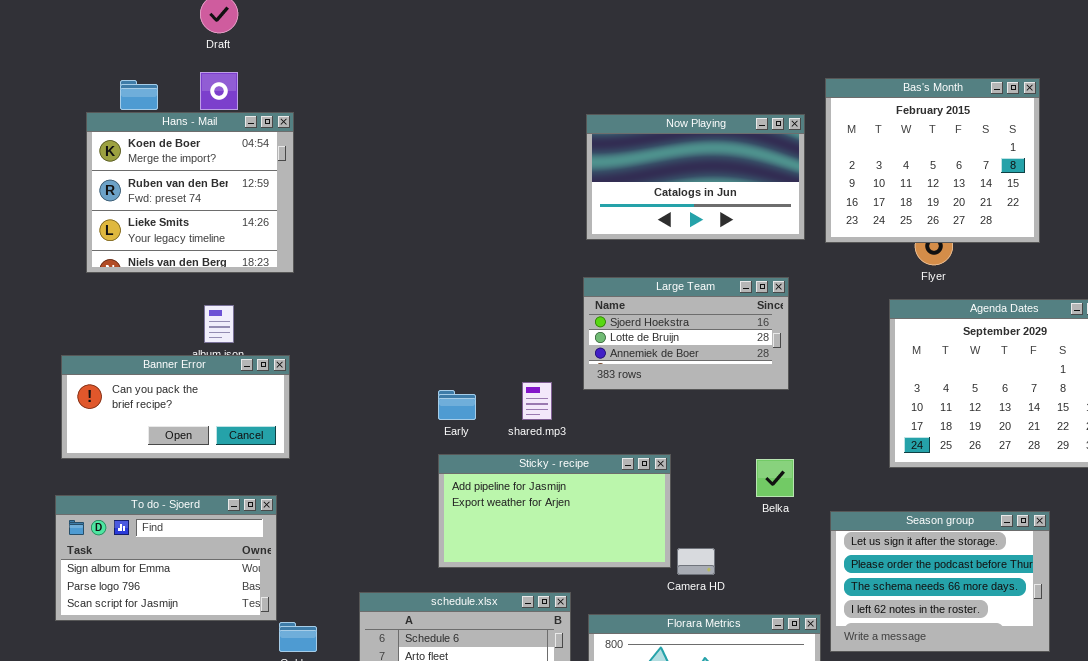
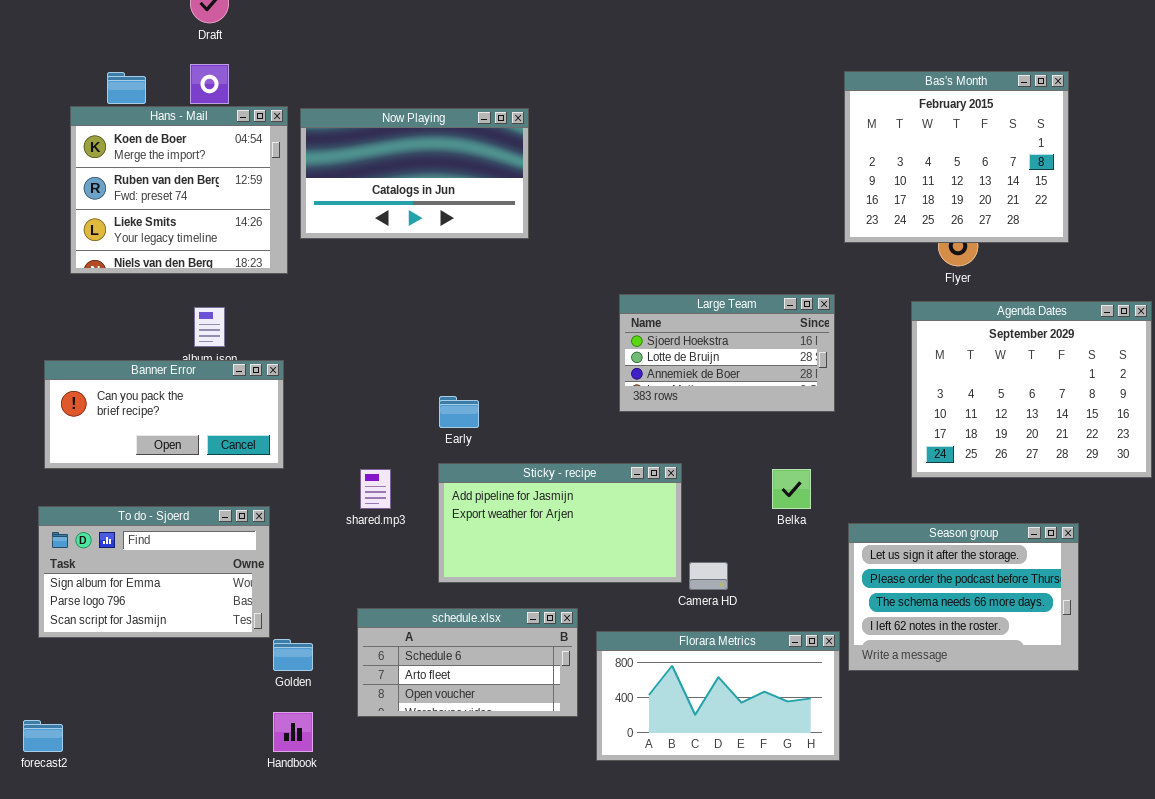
Now Playing: [586,114,805,240] -> [300,108,529,239], moved
Large Team: [583,277,789,390] -> [619,294,835,412], moved
shared.mp3: [522,382,552,420] -> [360,469,391,509], moved

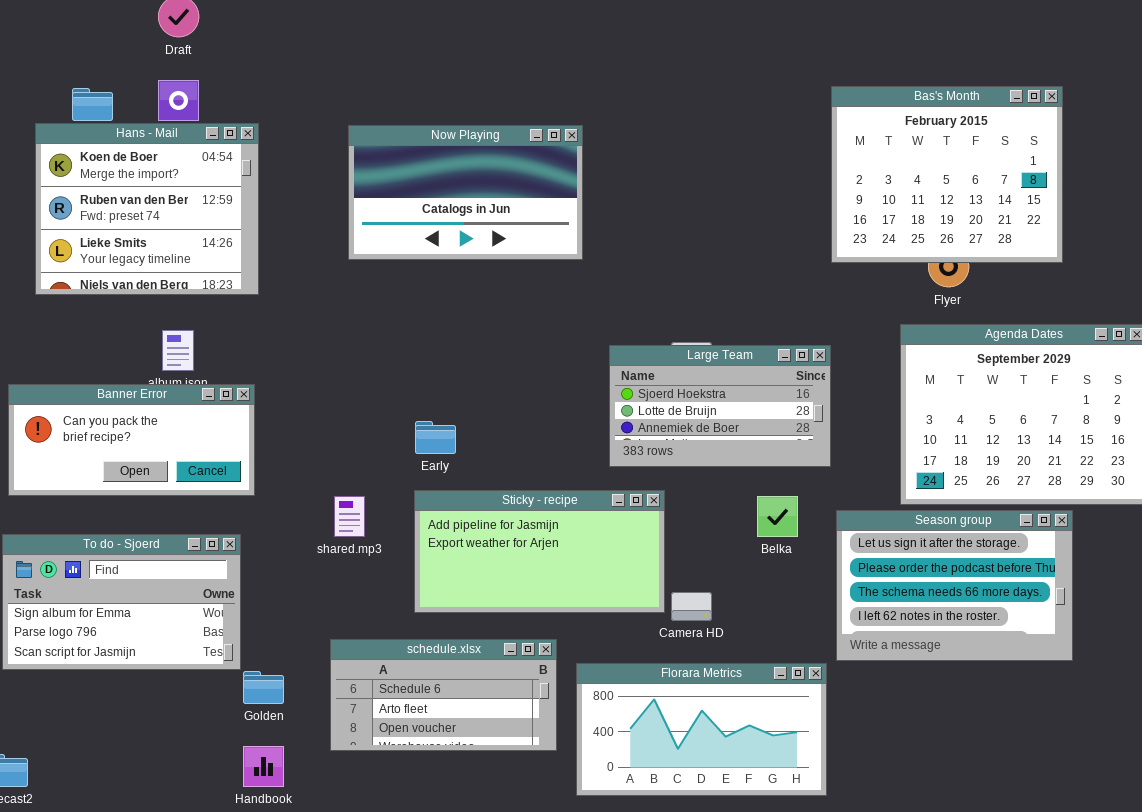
Now Playing: [300,108,529,239] -> [348,125,583,260], moved
Large Team: [619,294,835,412] -> [609,345,831,467], moved
Season group: [848,523,1079,671] -> [836,510,1073,661], moved

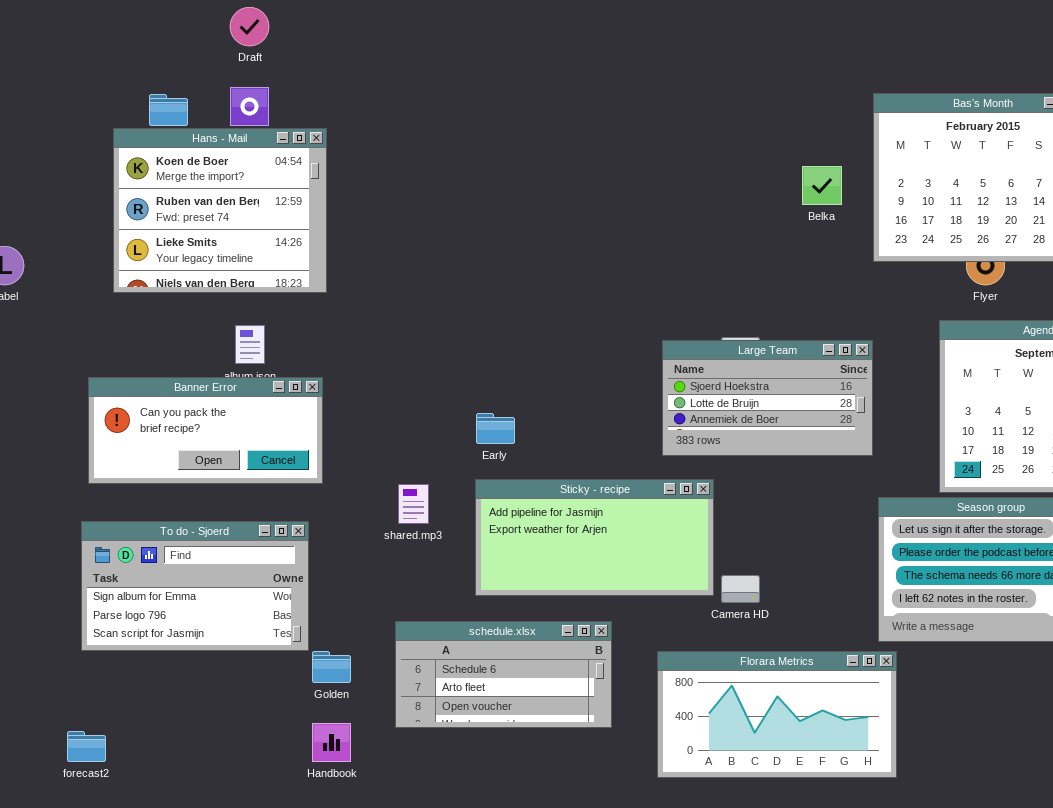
Now Playing: [348,125,583,260] -> none, closed
Belka: [757,496,798,537] -> [802,166,842,205], moved
Florara Metrics: [576,663,827,796] -> [657,651,897,778], moved

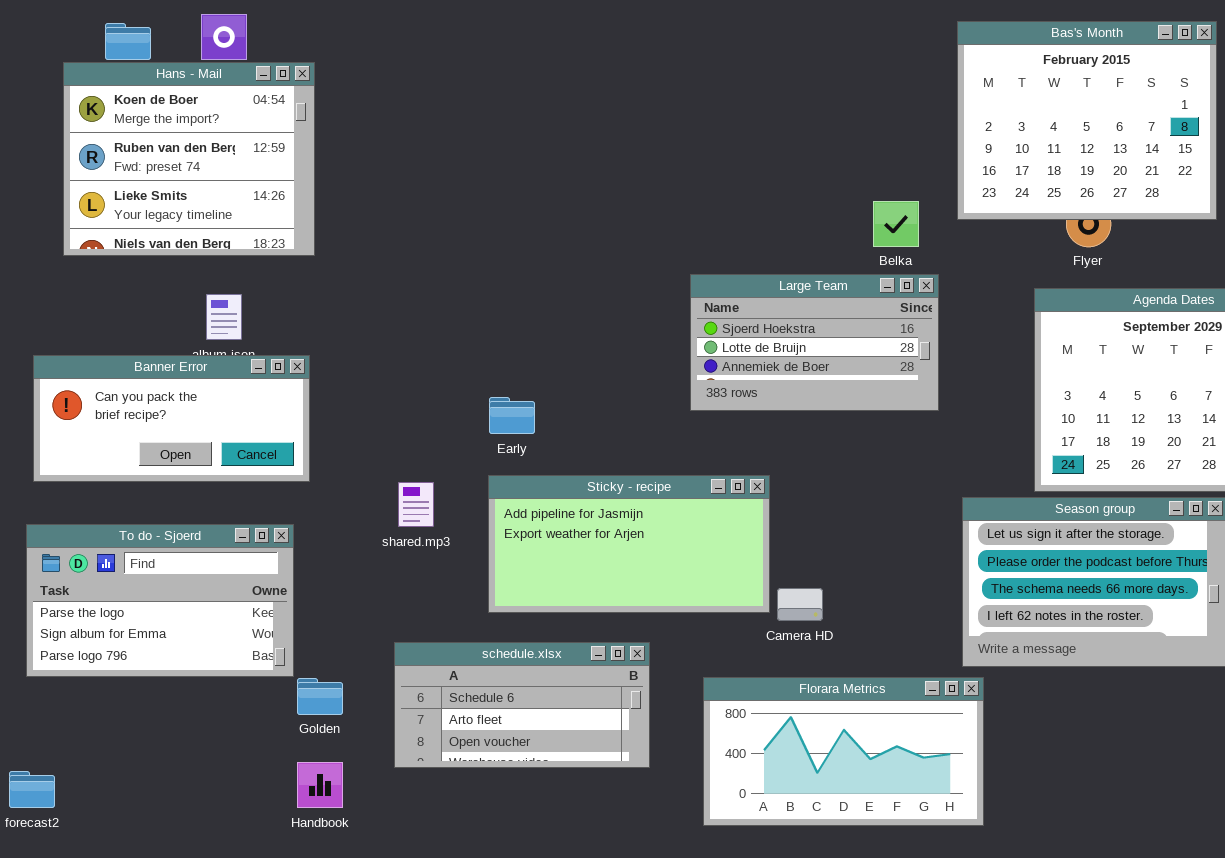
Belka: [802,166,842,205] -> [873,201,919,247], moved
Large Team: [662,340,873,456] -> [690,274,939,411], moved
To do - Sjoerd: [81,521,309,651] -> [26,524,294,677], scrolled up 1 row

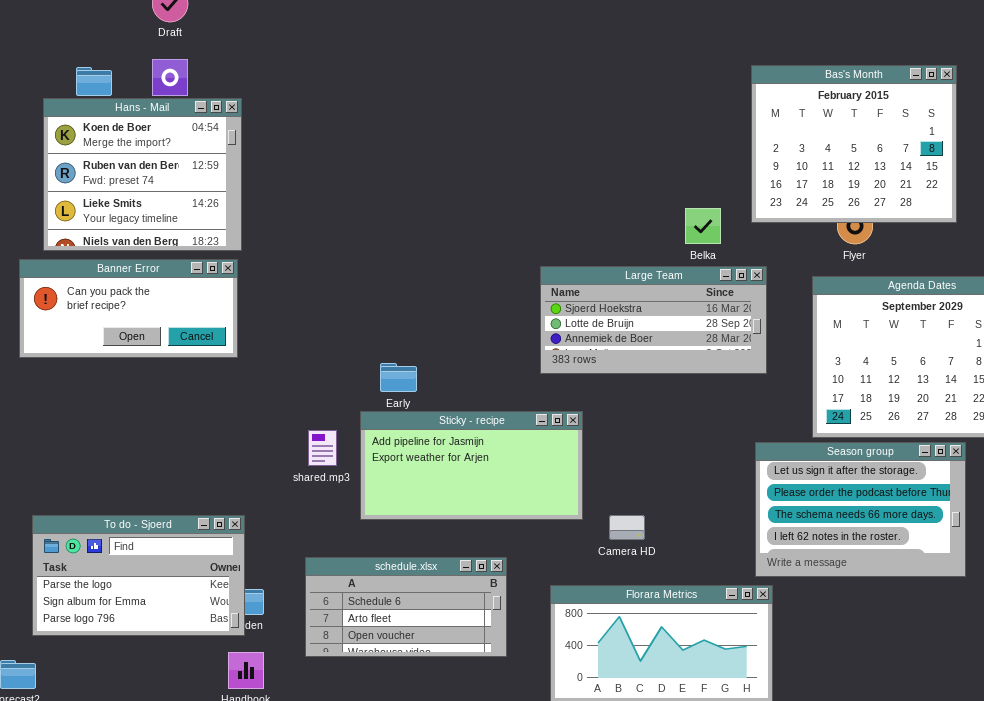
Large Team: [690,274,939,411] -> [540,266,767,374], resized
Banner Error: [33,355,310,482] -> [19,259,238,358], moved
Sticky - recipe: [488,475,770,613] -> [360,411,583,520], moved
To do - Sjoerd: [26,524,294,677] -> [32,515,245,636], moved

